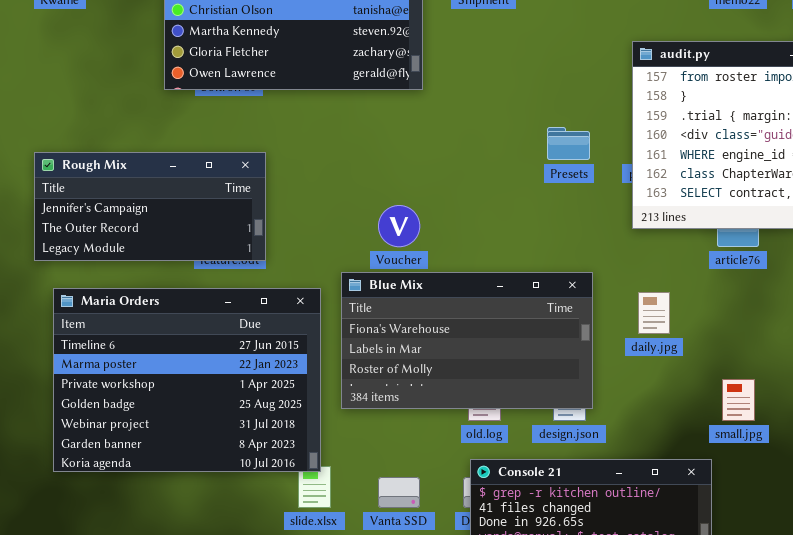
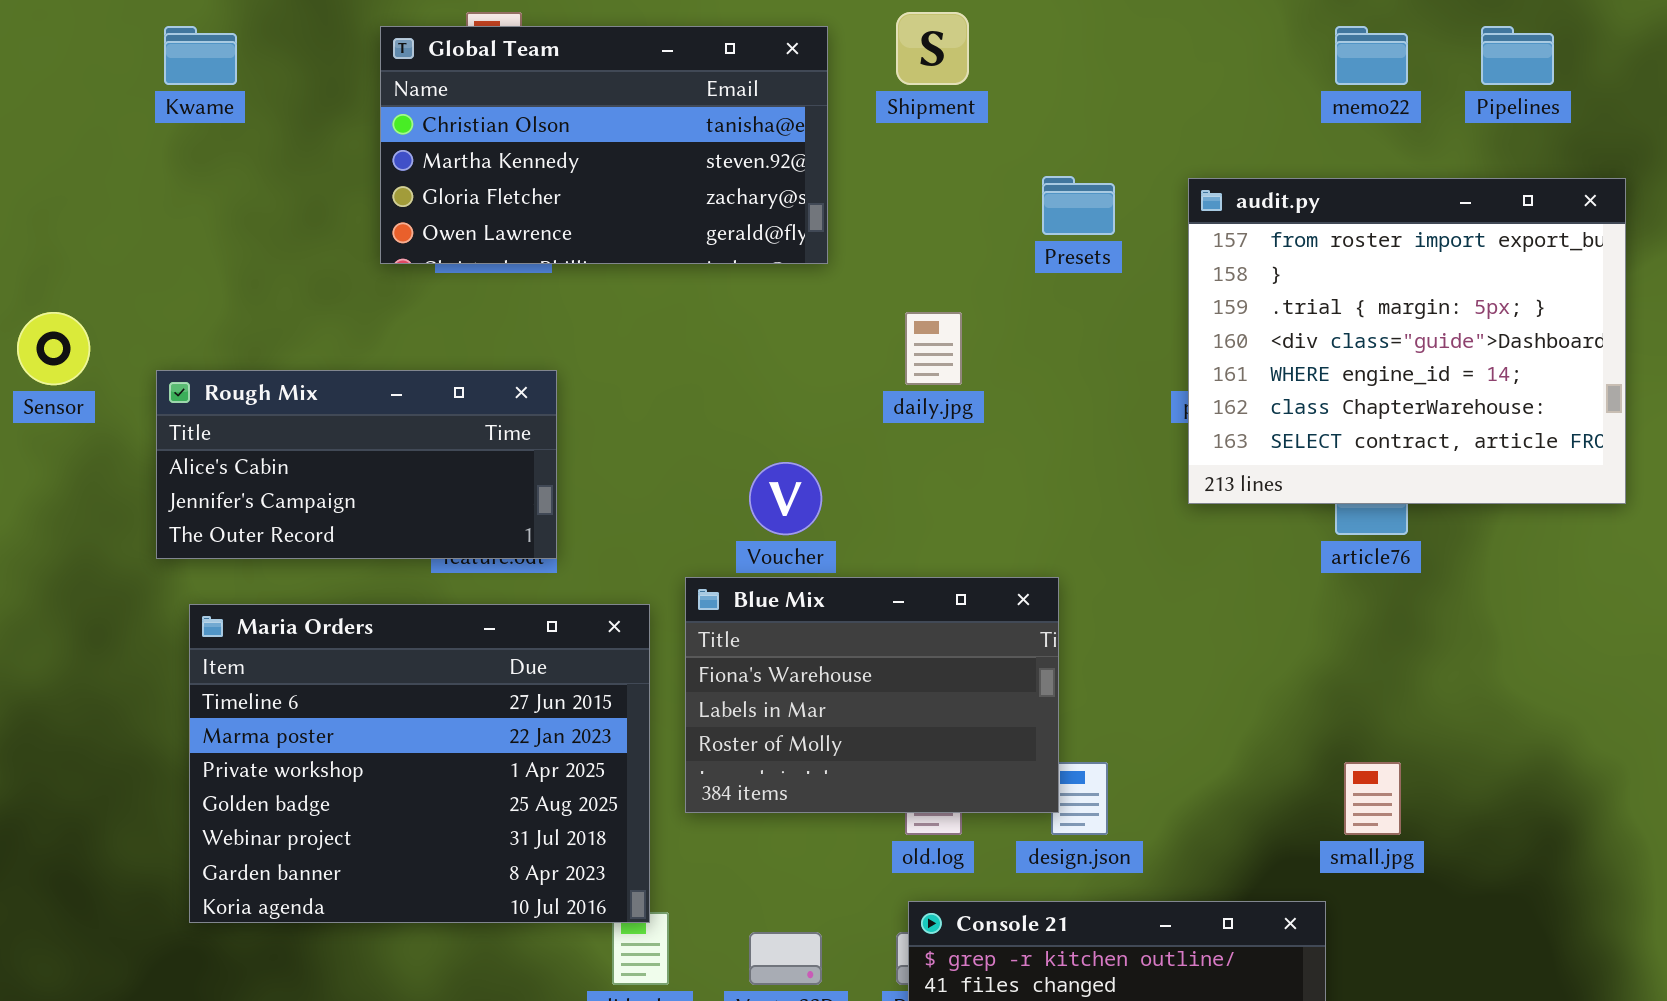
Presets: [547,127,590,160] -> [1042,176,1115,235], moved
Rough Mix: [34,152,266,261] -> [156,370,557,559], scrolled up 1 row
Blue Mix: [341,272,593,409] -> [685,577,1059,813], resized
daily.jpg: [638,292,670,334] -> [905,312,962,385], moved

